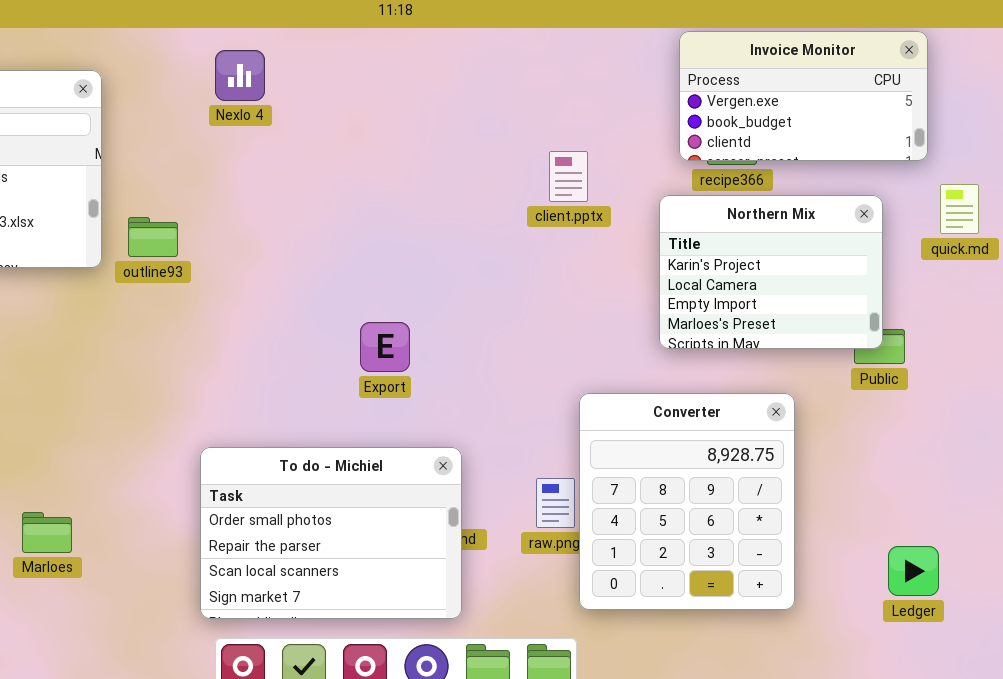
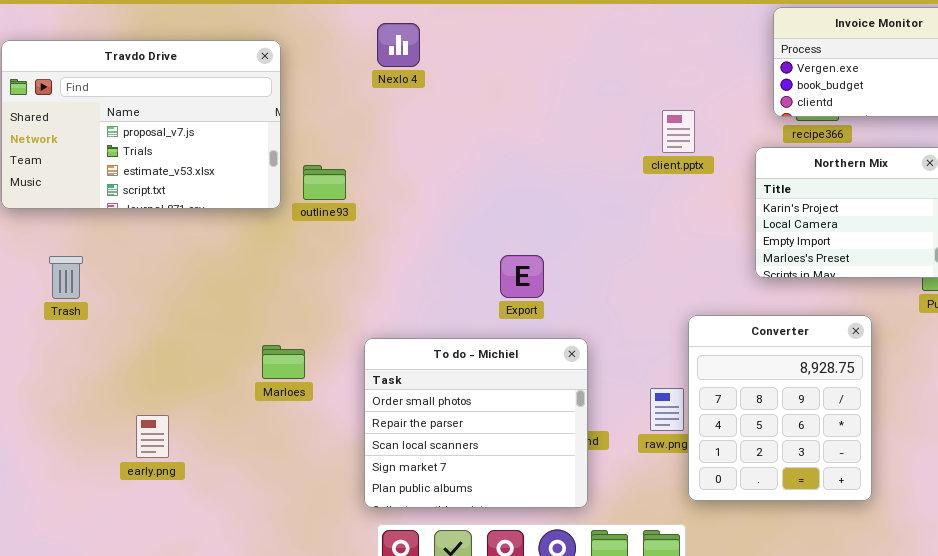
To do - Michiel: [200,447,462,619] -> [364,338,588,508], resized
Marloes: [22,512,72,553] -> [262,345,305,379], moved

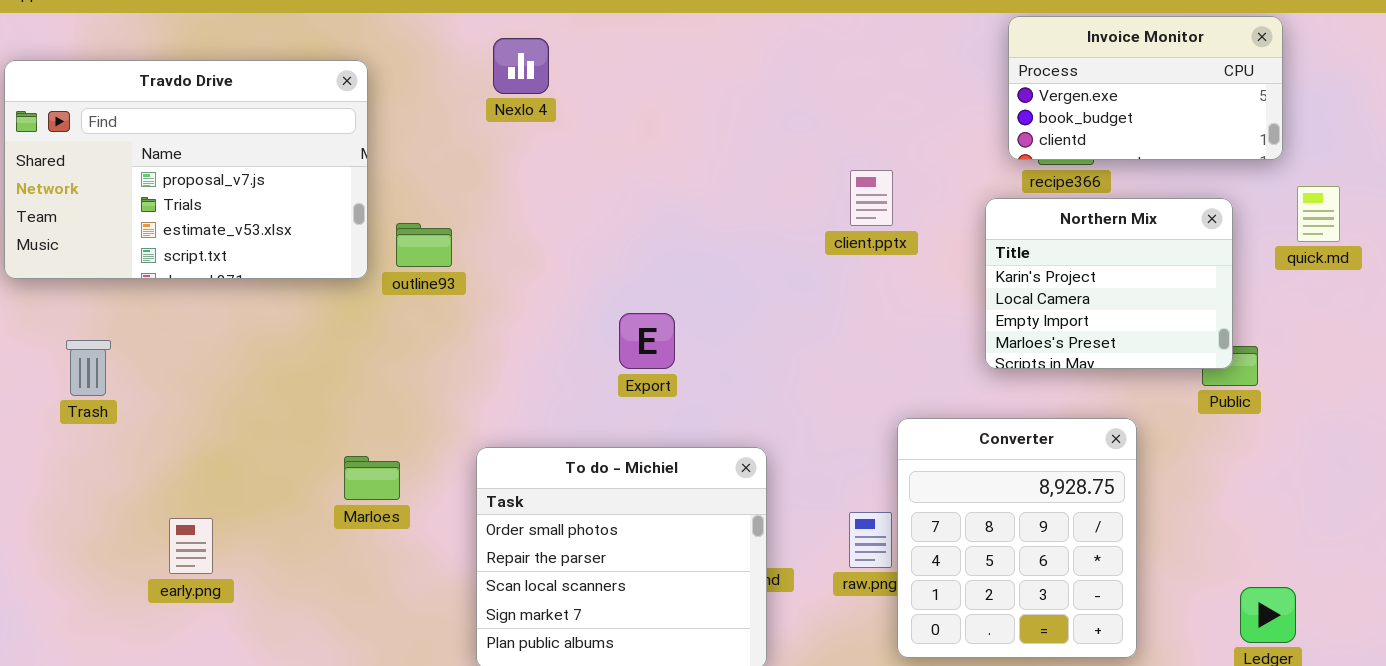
client.pptx: [662,110,695,153] -> [850,170,893,226], moved
Export: [500,255,544,298] -> [619,313,675,369], moved
early.png: [136,415,169,458] -> [169,518,213,574], moved

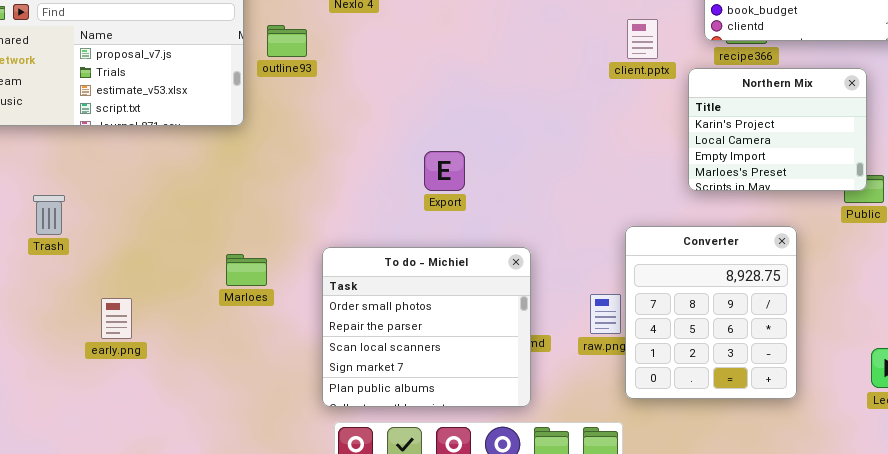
client.pptx: [850,170,893,226] -> [627,19,658,59], moved
outline93: [396,223,452,267] -> [267,25,307,57], moved
Trash: [66,340,111,396] -> [33,195,65,235], moved

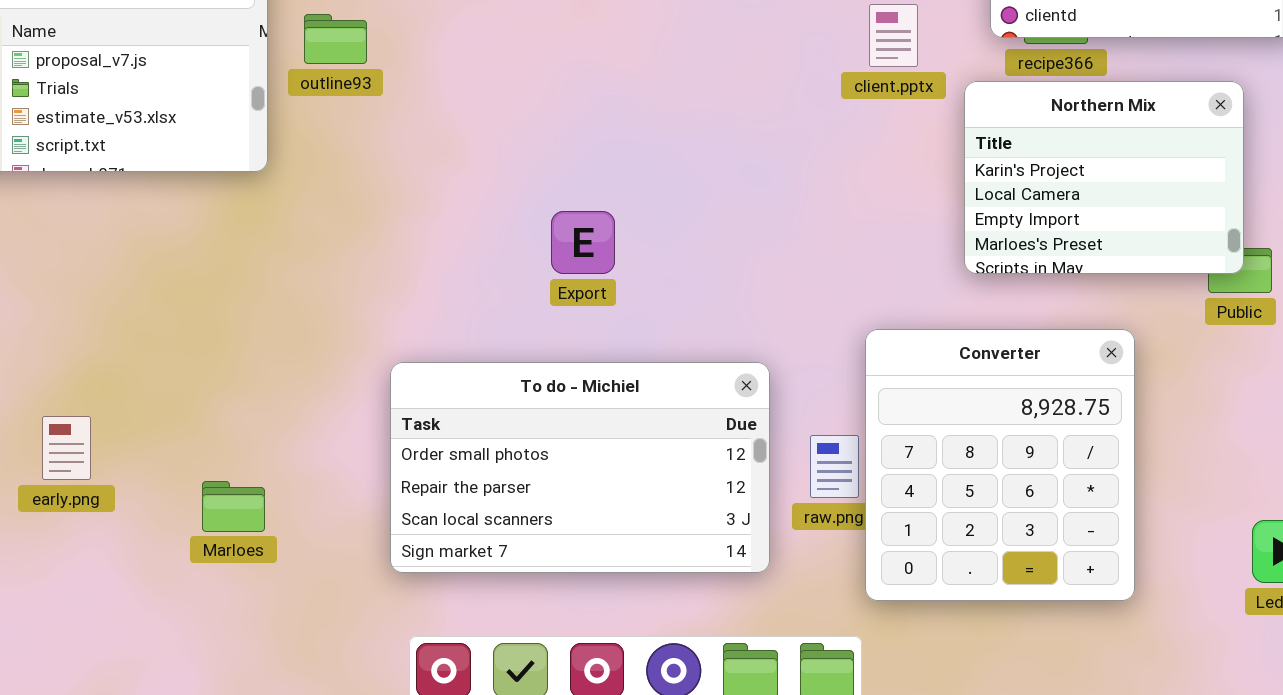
To do - Michiel: [322,247,531,407] -> [390,362,770,573], resized
Marloes: [226,254,267,286] -> [202,481,265,532], moved
early.png: [101,298,132,339] -> [42,416,91,480], moved

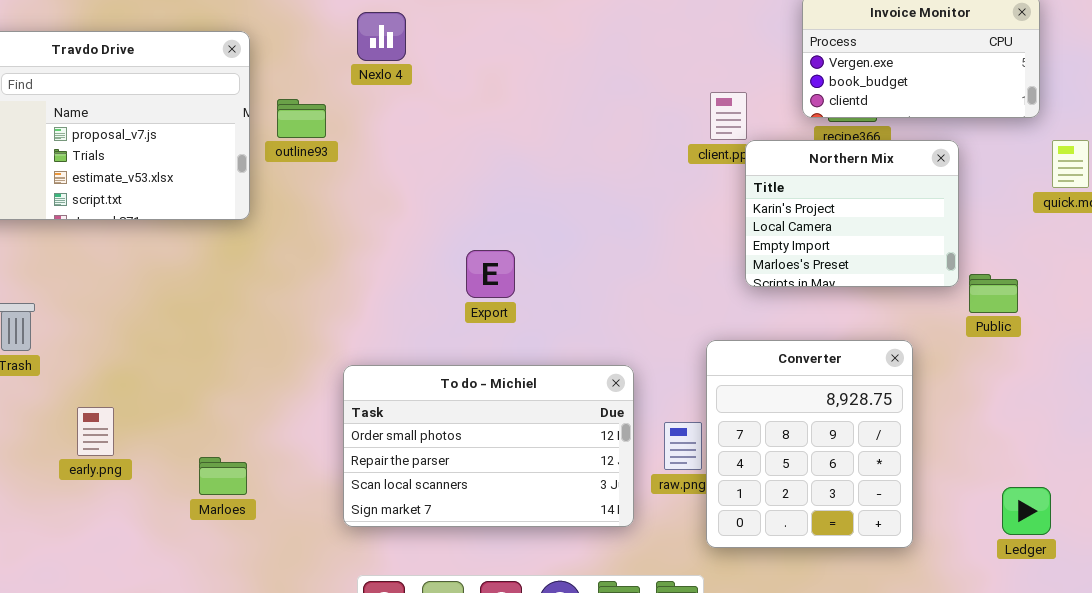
Northern Mix: [964,81,1244,274] -> [745,140,959,287], moved

